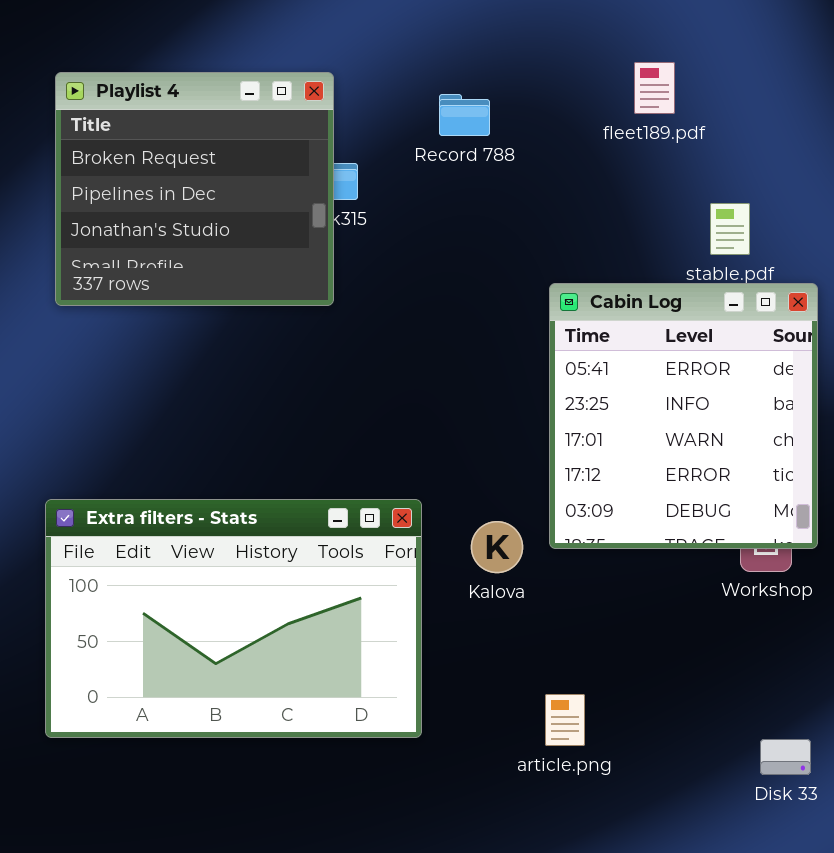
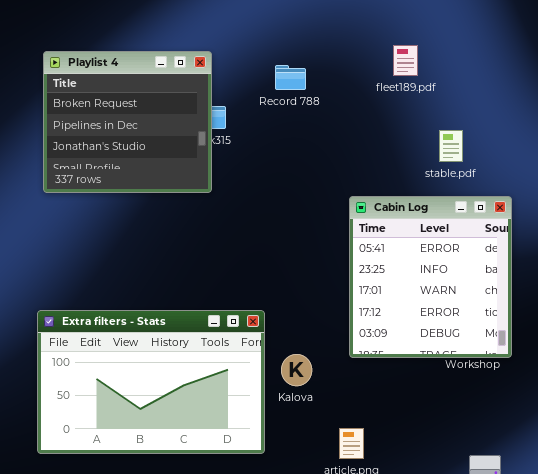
Cabin Log: [549,283,818,549] -> [349,196,512,358], moved
Kalova: [471,521,523,573] -> [281,354,312,386], moved

